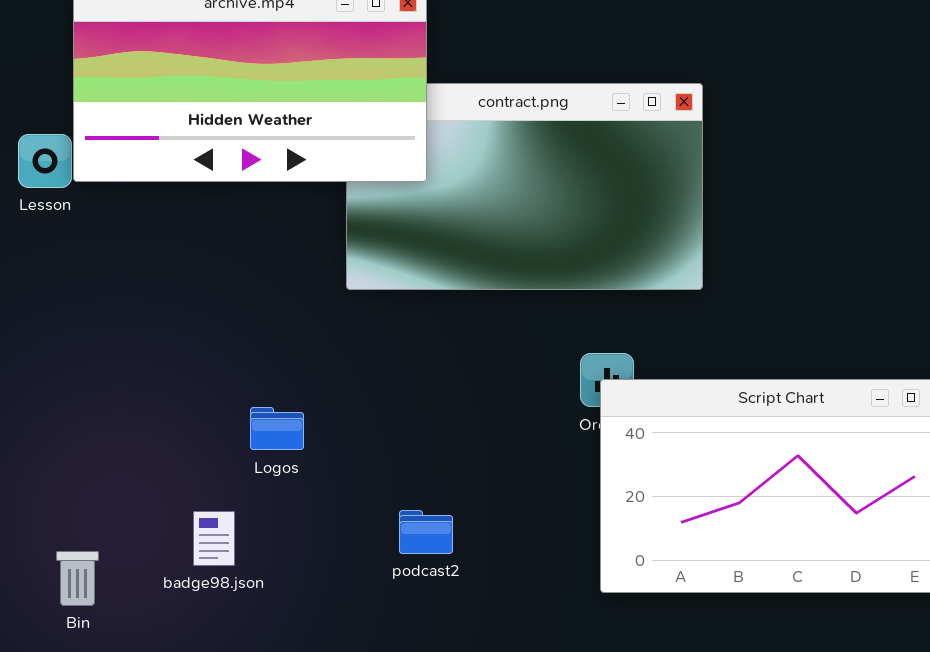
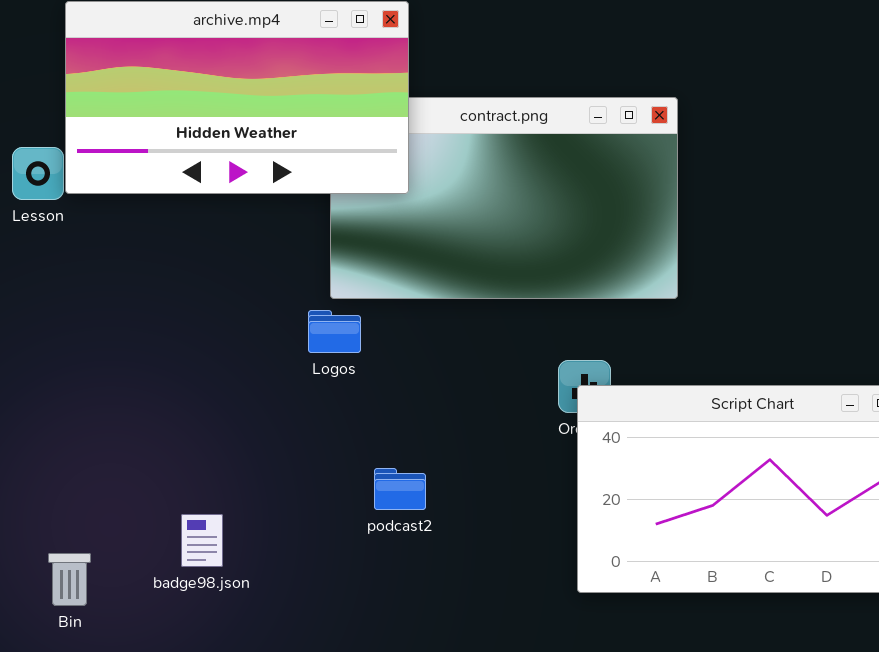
Logos: [250,407,304,450] -> [308,310,361,353], moved
podcast2: [399,510,453,554] -> [374,468,426,510], moved

